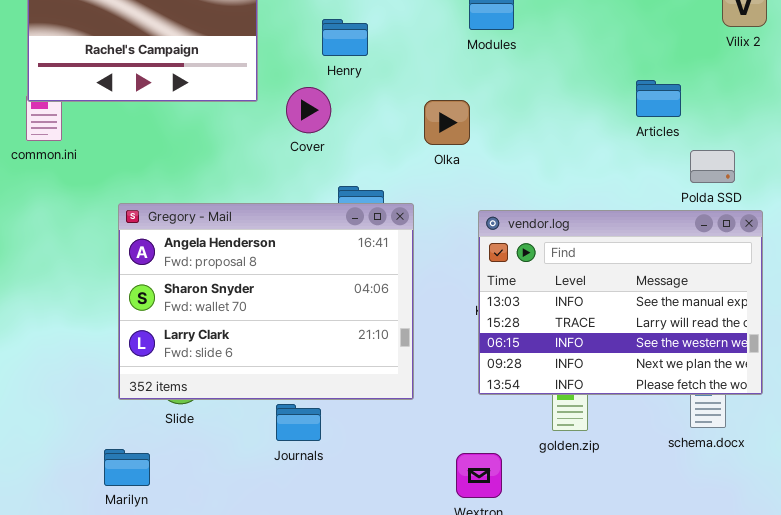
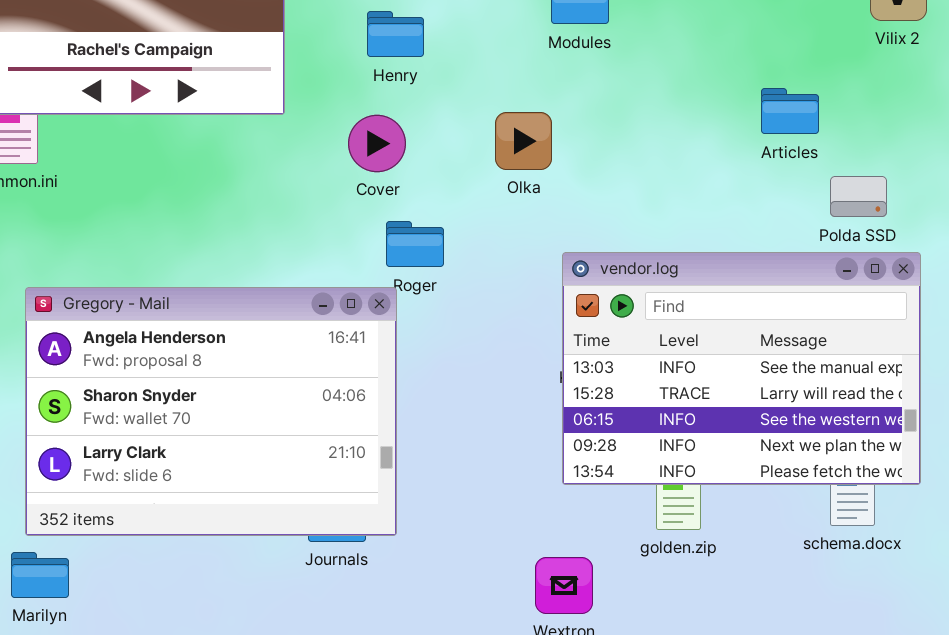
Cover: [286,87,331,133] -> [348,115,406,172], moved
Gregory - Mail: [118,203,414,400] -> [25,287,397,536], moved
Marilyn: [104,449,150,486] -> [11,552,69,598], moved

